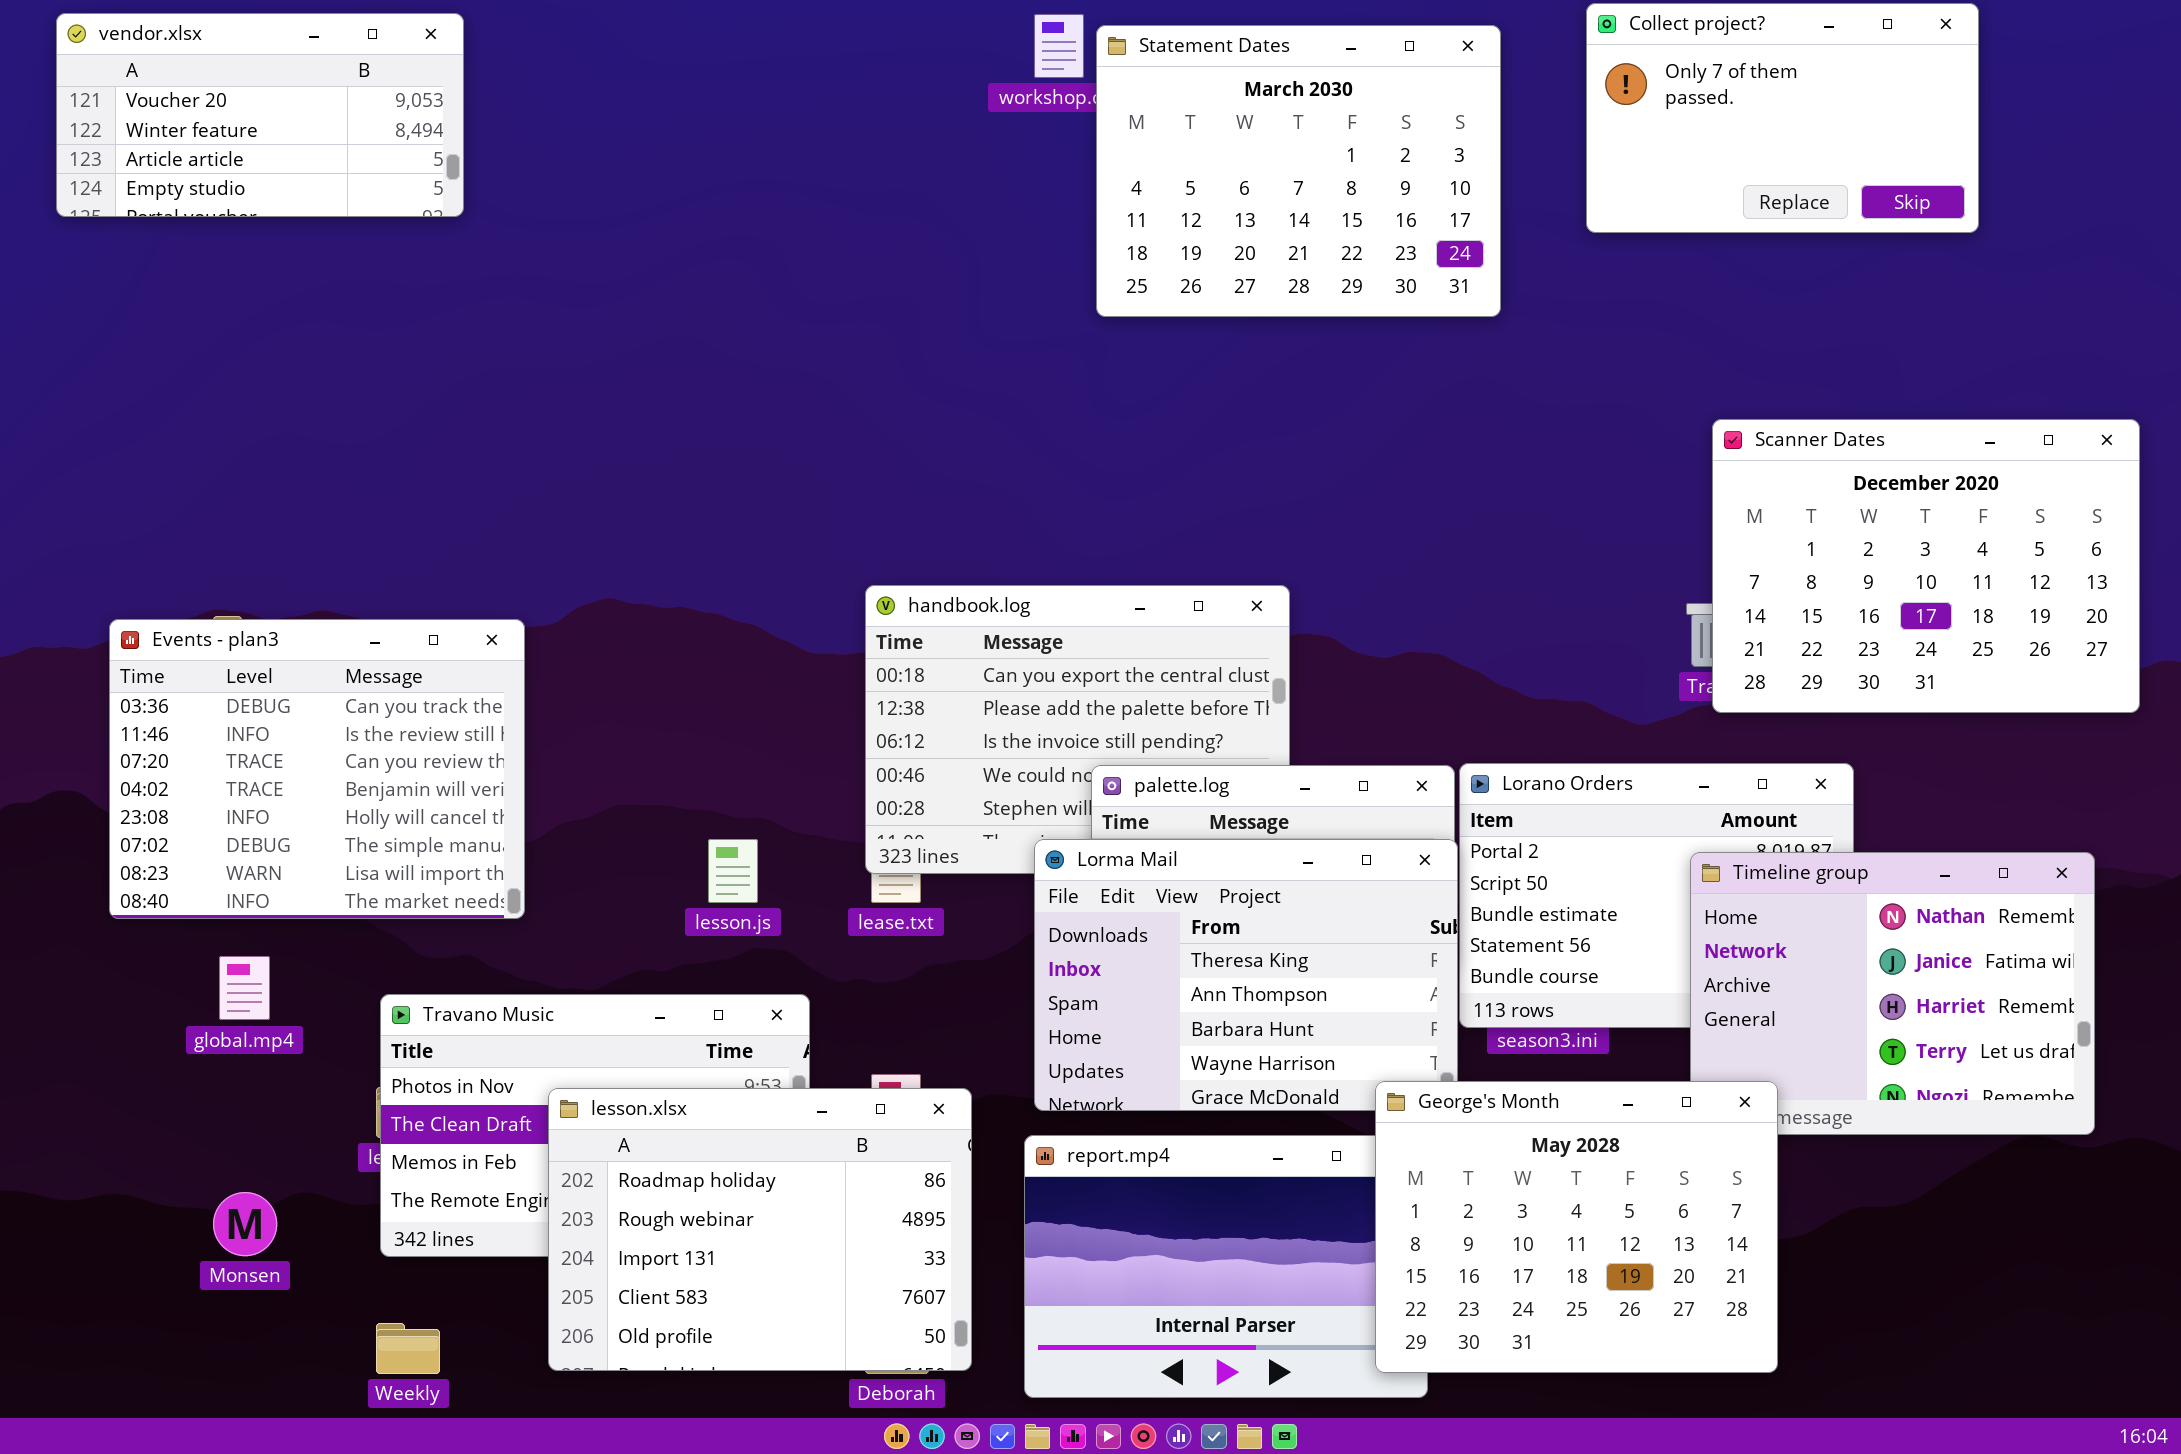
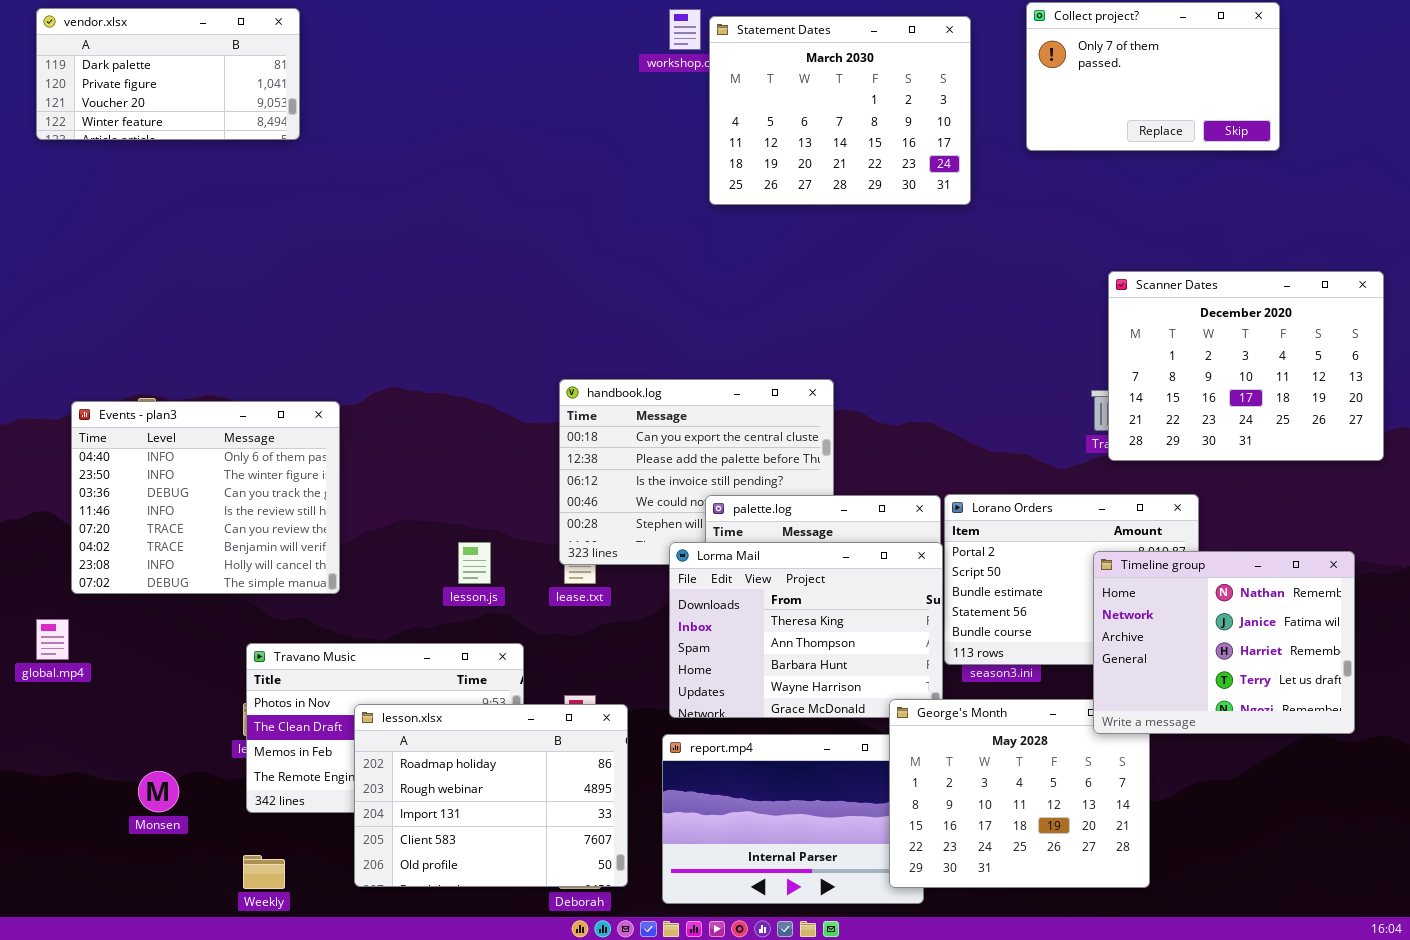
vendor.xlsx: [56,13,464,217] -> [36,8,300,140], scrolled up 2 rows
Events - plan3: [109,619,525,919] -> [71,401,340,594], scrolled up 2 rows
Timeline group: [1690,852,2095,1135] -> [1093,551,1355,734], raised
global.mp4: [219,956,270,1020] -> [36,619,69,660], moved

